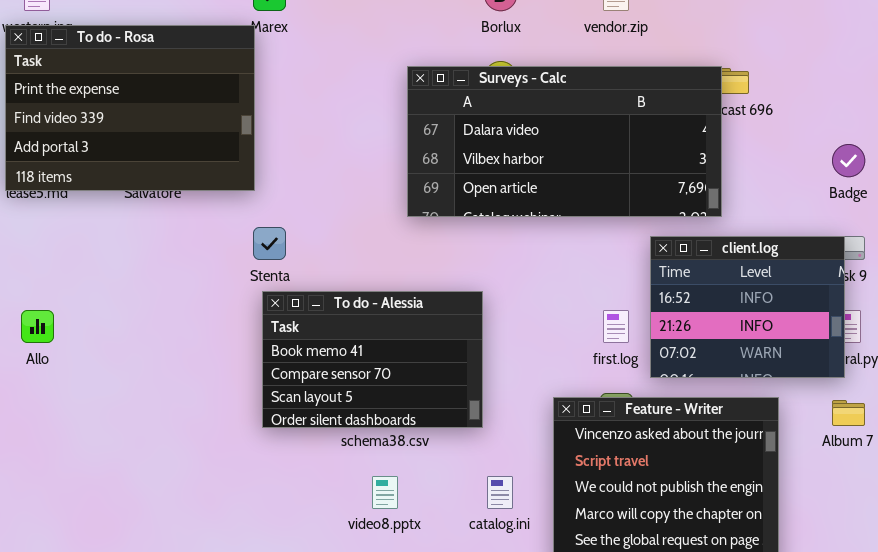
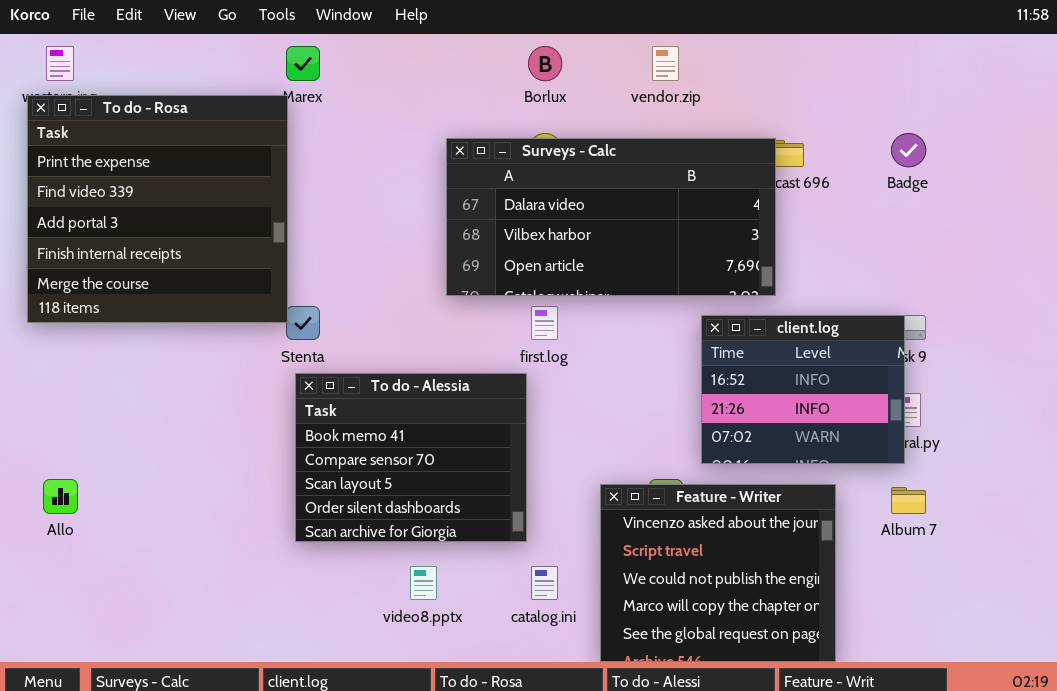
To do - Rosa: [5,25,255,191] -> [27,95,288,323], resized
Badge: [832,144,865,177] -> [891,133,926,167], moved
To do - Alessia: [262,291,483,428] -> [295,373,527,542], resized
Allo: [21,310,54,343] -> [43,479,78,514], moved
first.log: [603,310,629,343] -> [531,306,558,340], moved

